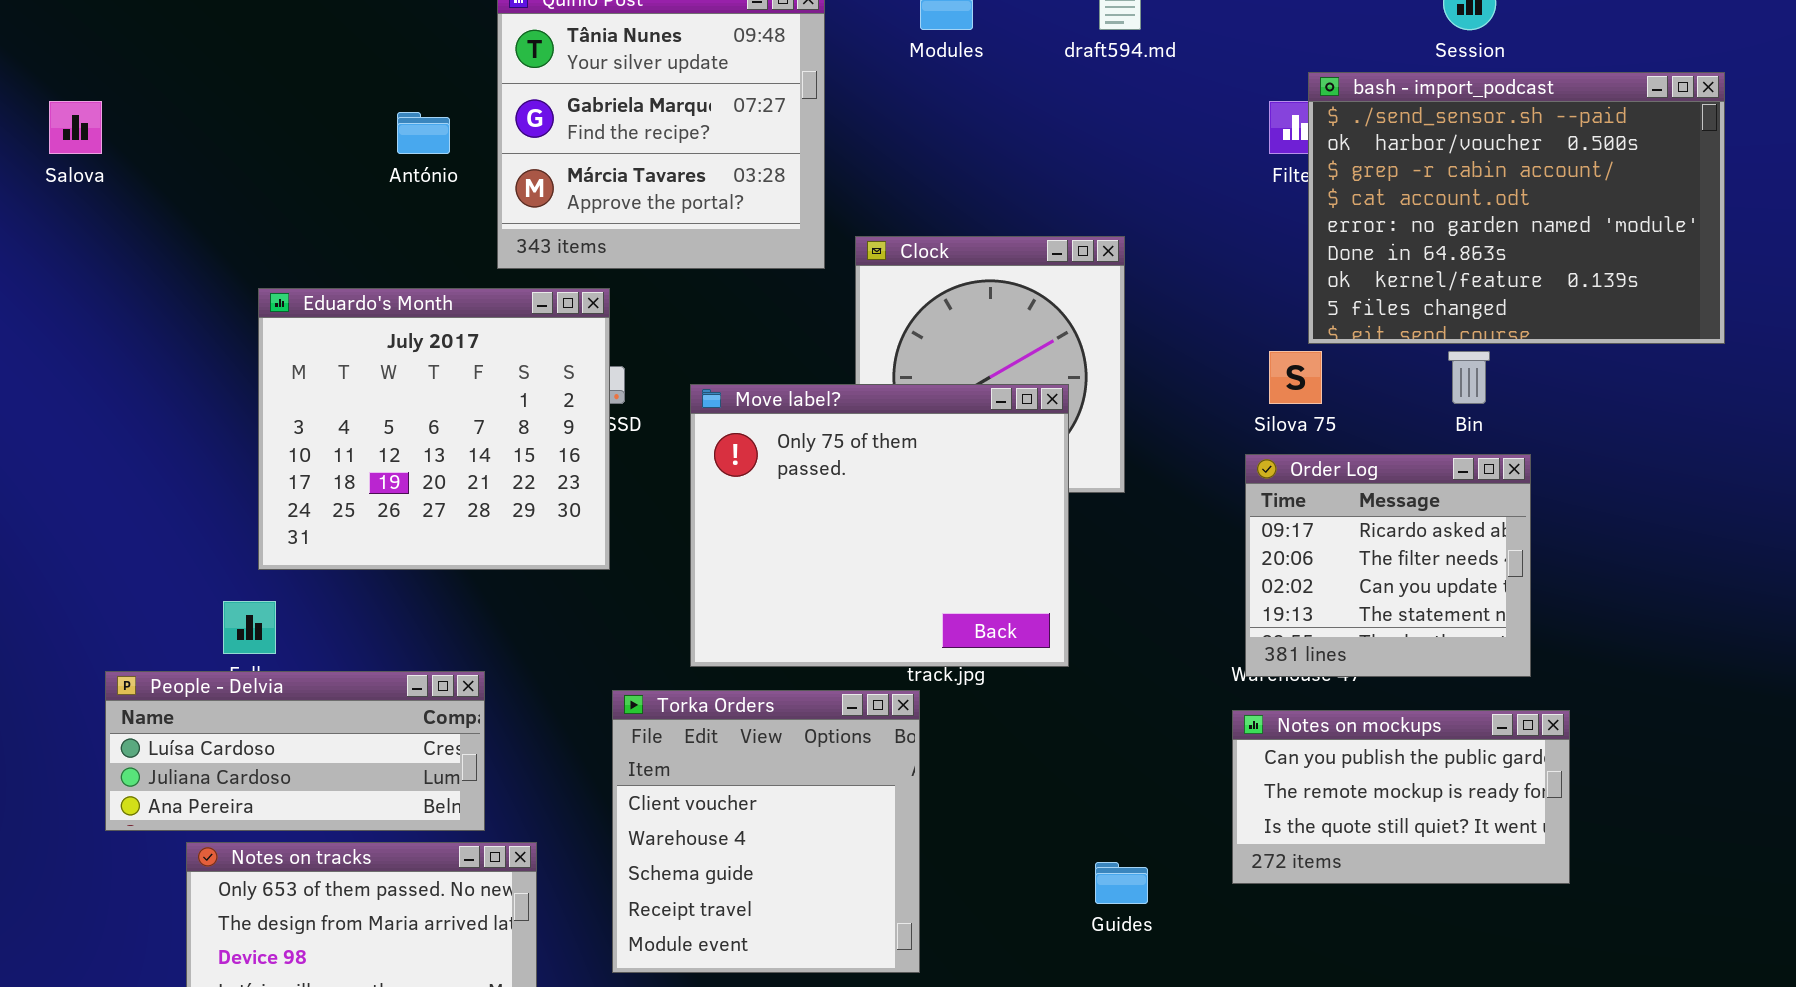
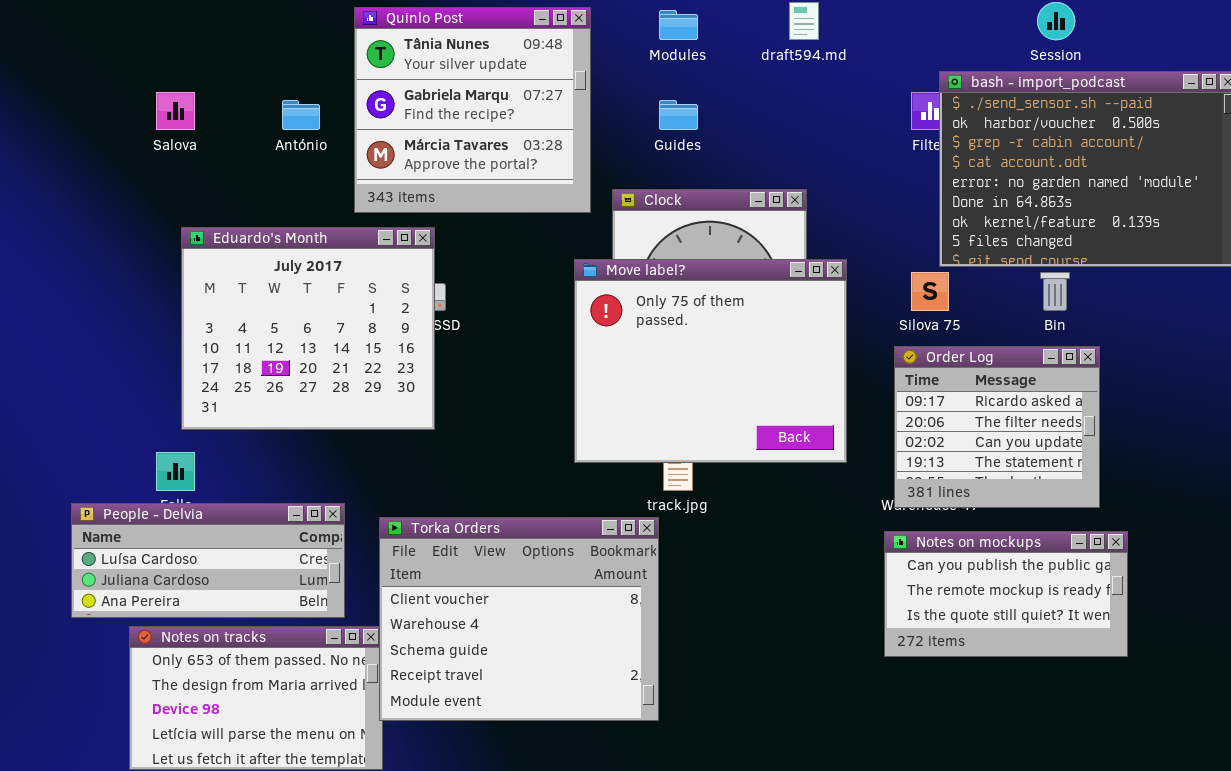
Salova: [49,101,102,154] -> [156,92,195,130], moved
Move label?: [690,384,1069,667] -> [574,259,847,463], moved
Torka Orders: [612,690,920,973] -> [379,517,659,721], resized
Guides: [1095,862,1148,904] -> [659,100,698,130], moved

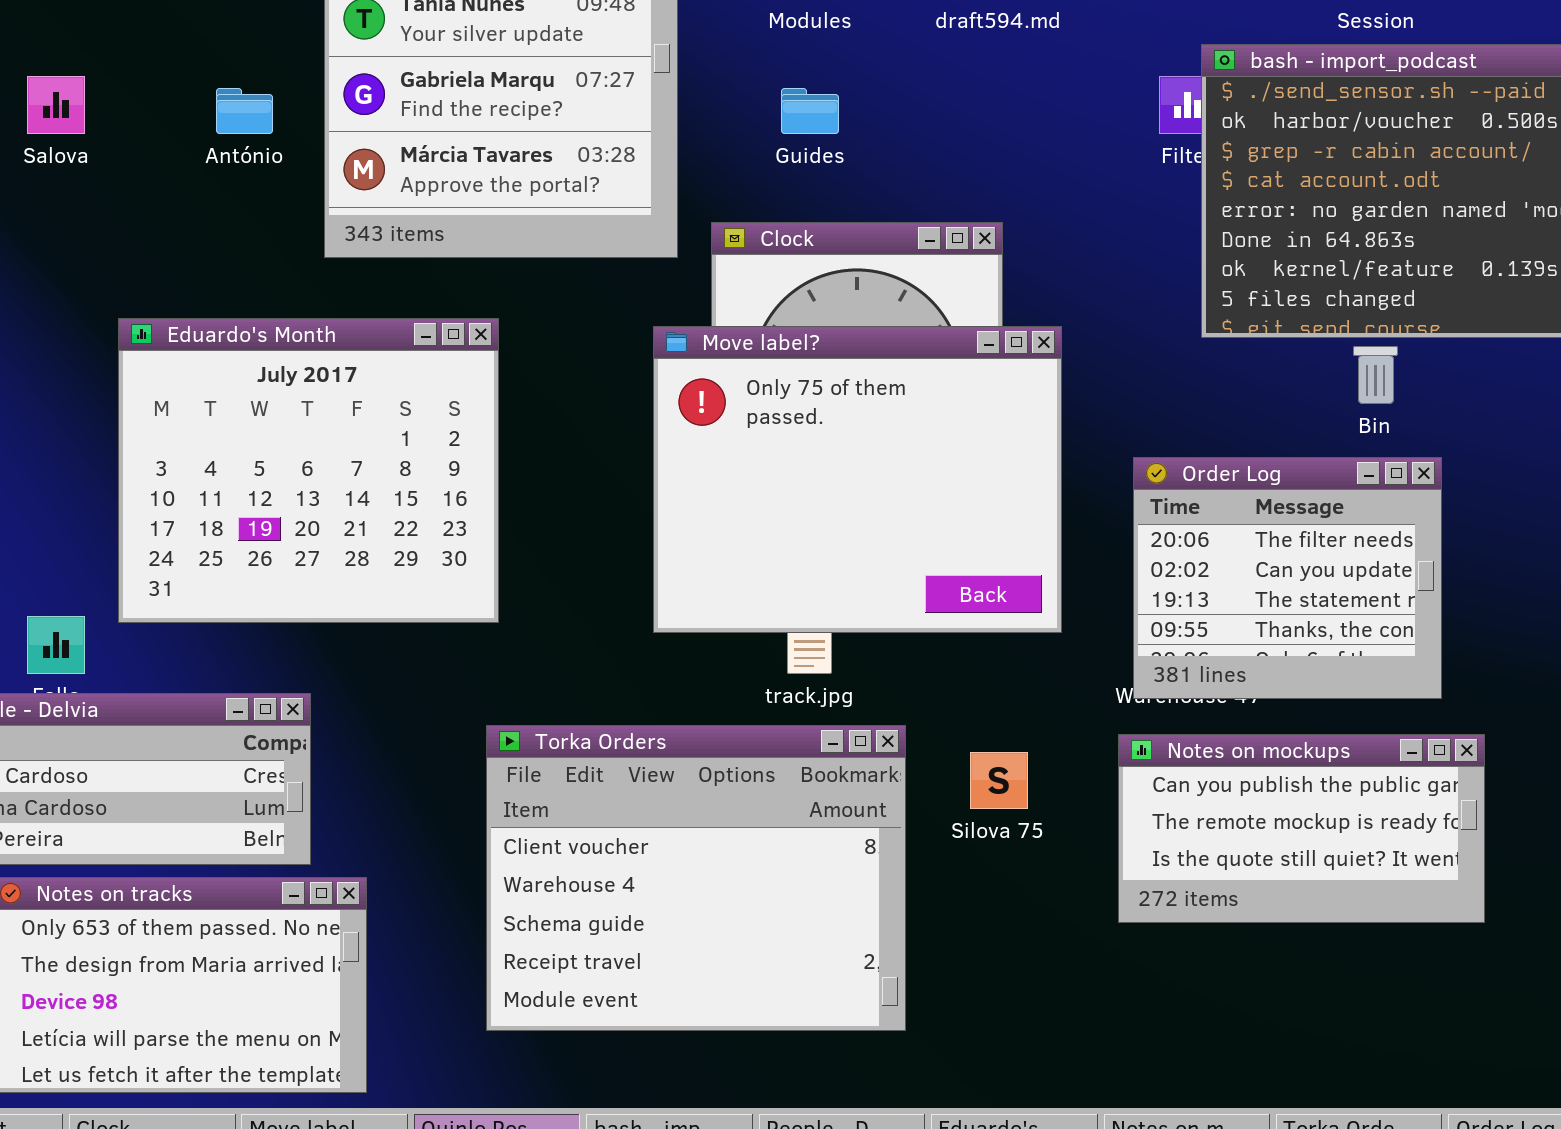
Eduardo's Month: [181,227,435,430] -> [118,318,499,623], moved
Silova 75: [911,272,949,311] -> [970,752,1028,809], moved
Order Log: [894,346,1100,508] -> [1133,457,1442,699], scrolled down 1 row
Torka Orders: [379,517,659,721] -> [486,725,906,1031], moved

